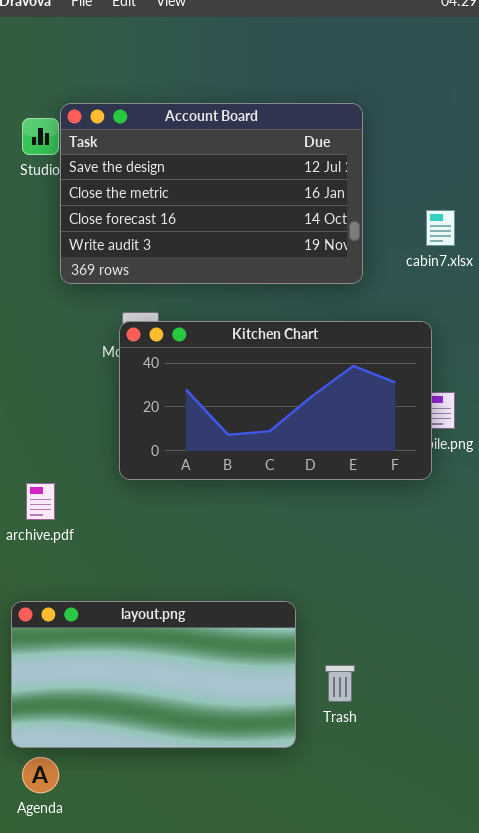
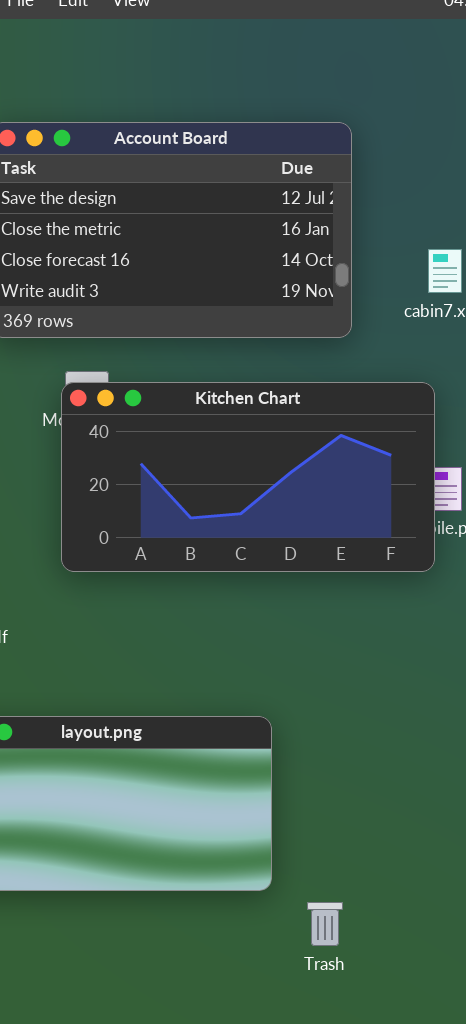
Trash: [325,665,355,702] -> [307,902,343,946], moved

